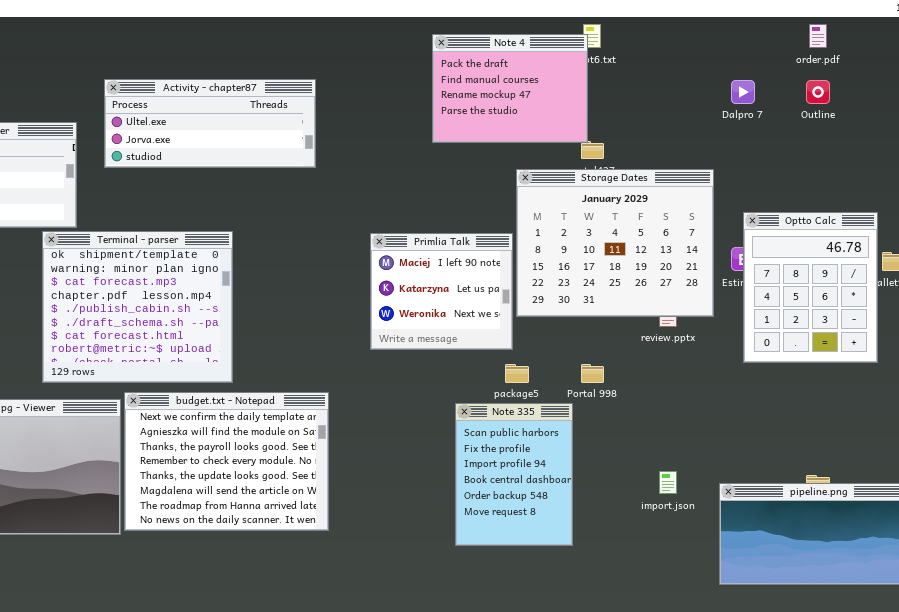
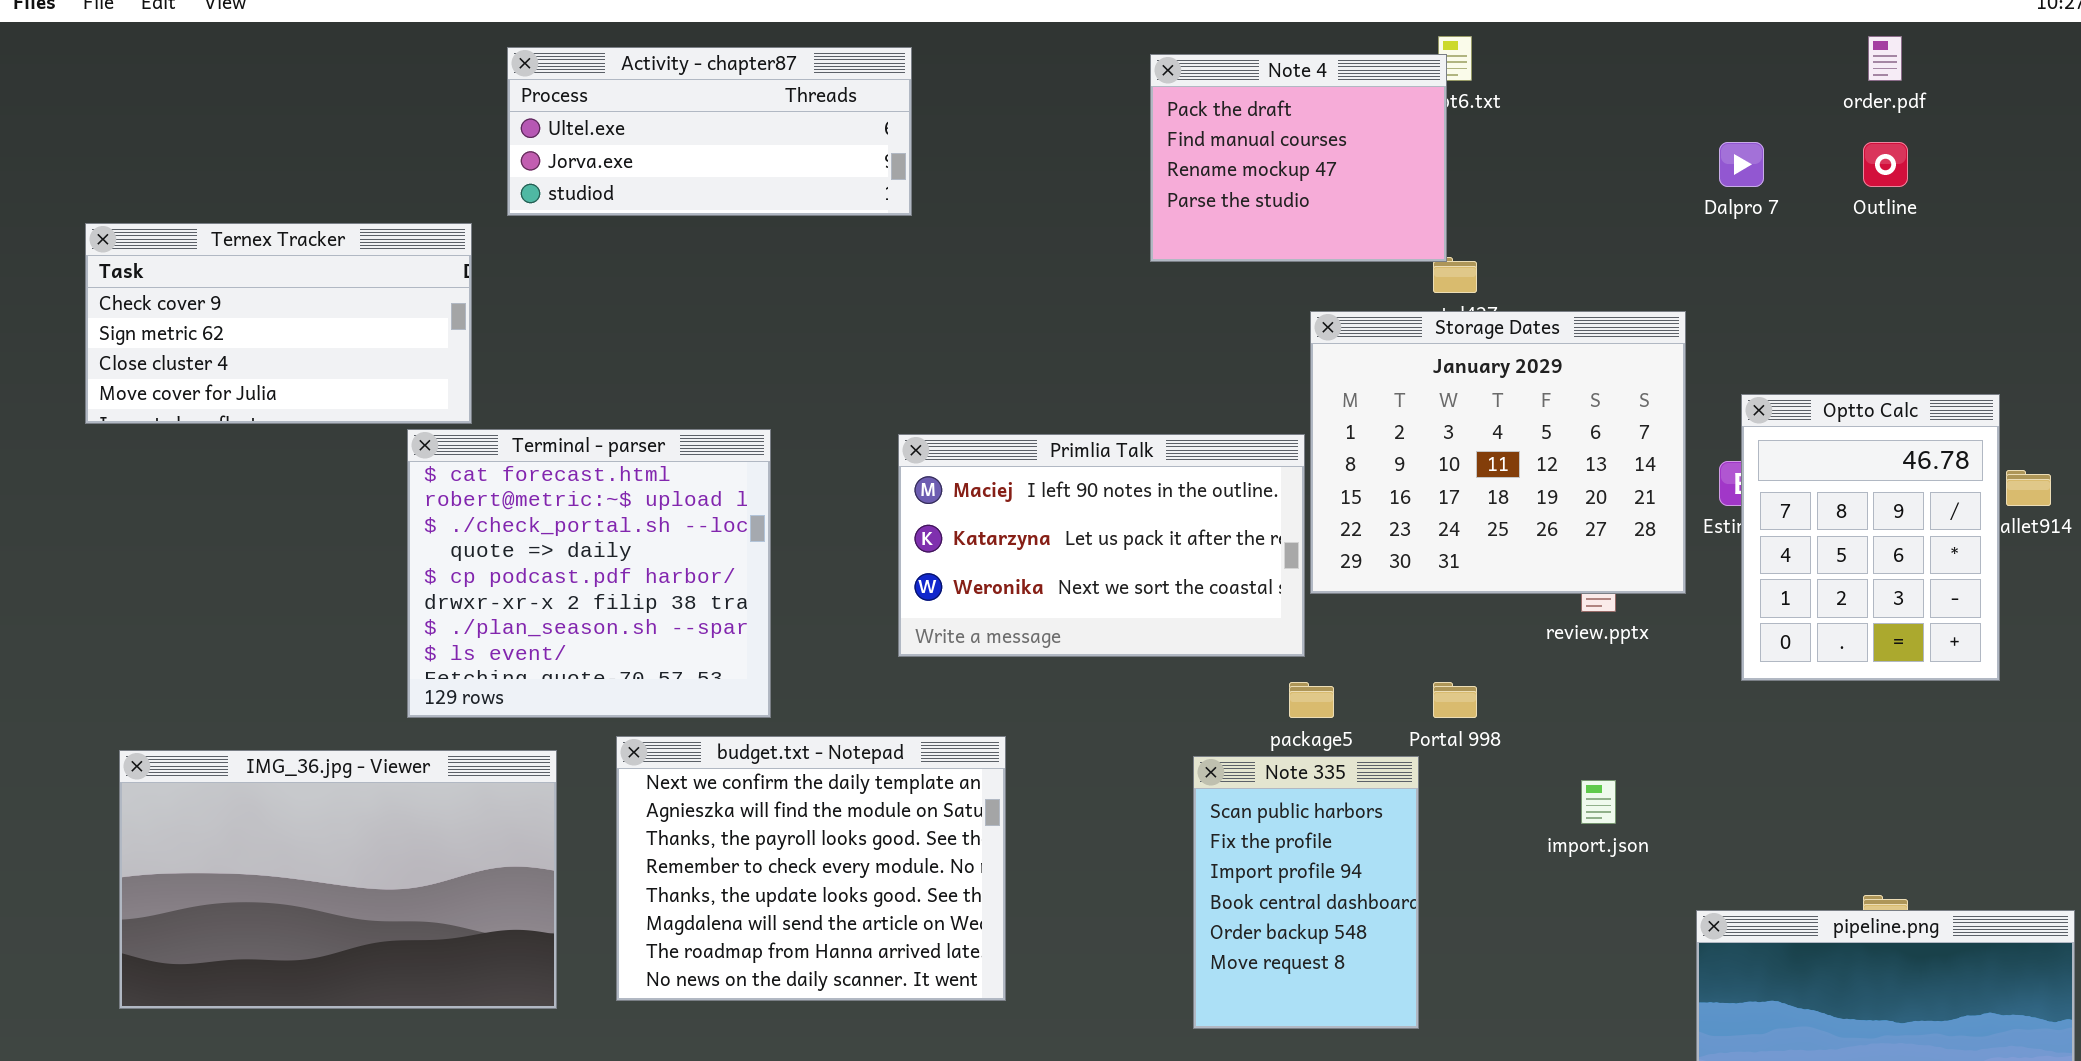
Activity - chapter87: [104,79,316,168] -> [507,47,912,216], moved
Terminal - parser: [42,231,233,383] -> [407,429,771,718], scrolled down 6 rows
Primlia Talk: [370,233,513,350] -> [898,434,1305,657], resized
budget.txt - Notepad: [124,392,329,531] -> [616,736,1006,1001], moved
import.json: [659,471,677,494] -> [1581,780,1616,824], moved

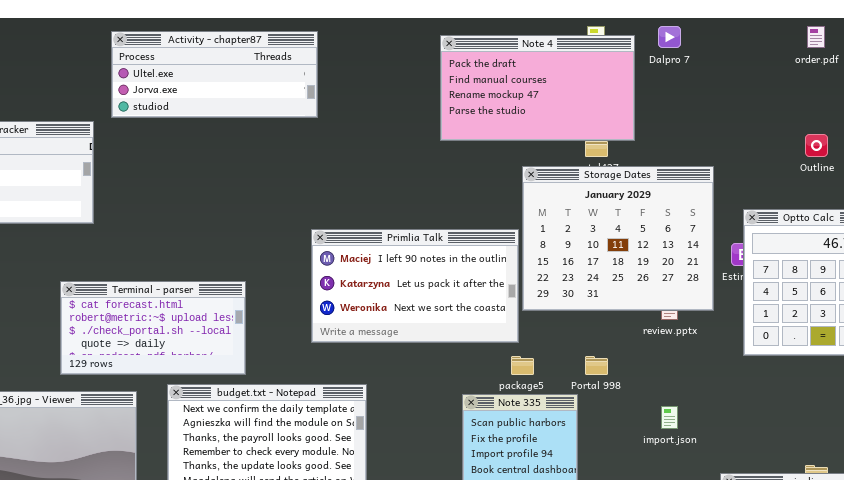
Note 4: [1150,54,1447,262] -> [440,35,635,141], resized
Dalpro 7: [1719,142,1764,187] -> [658,26,681,48], moved
Outline: [1863,142,1908,187] -> [805,134,828,157], moved
Terminal - parser: [407,429,771,718] -> [60,281,246,375], resized

